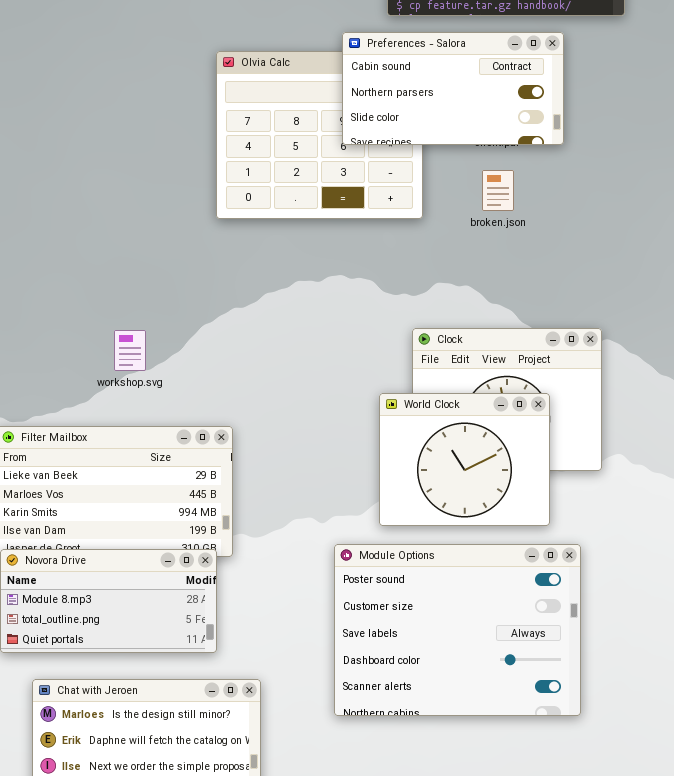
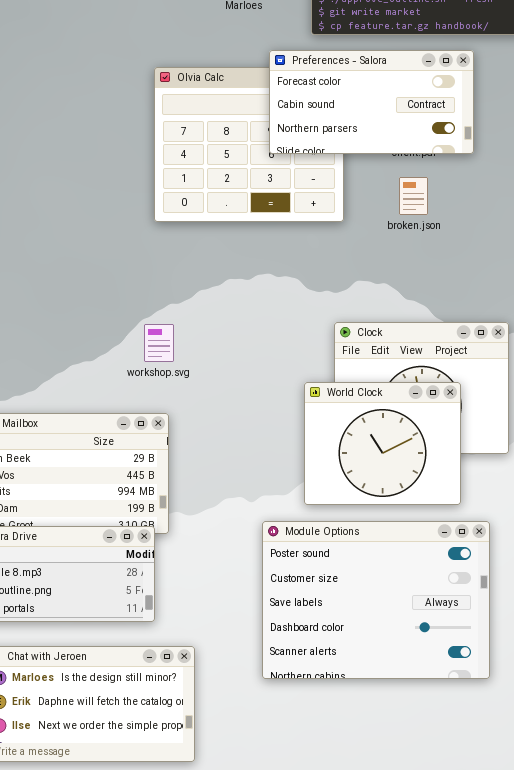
Preferences - Salora: [342,32,564,145] -> [269,50,474,154], scrolled up 1 row
workshop.svg: [114,330,146,371] -> [144,324,174,362], moved

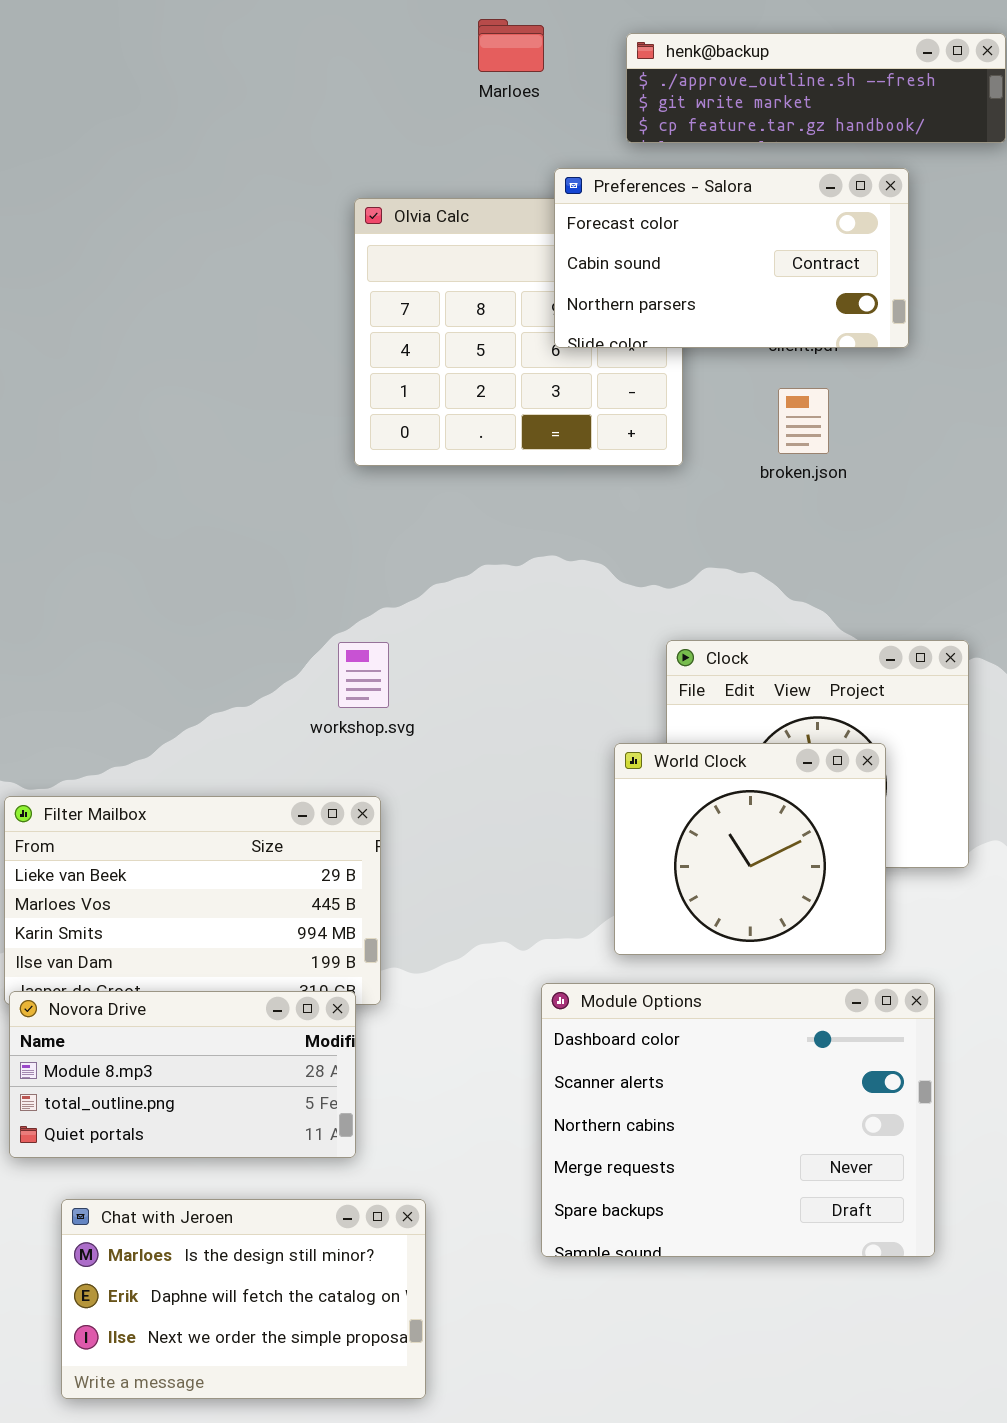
Module Options: [262,521,490,679] -> [541,983,935,1257], scrolled down 3 rows

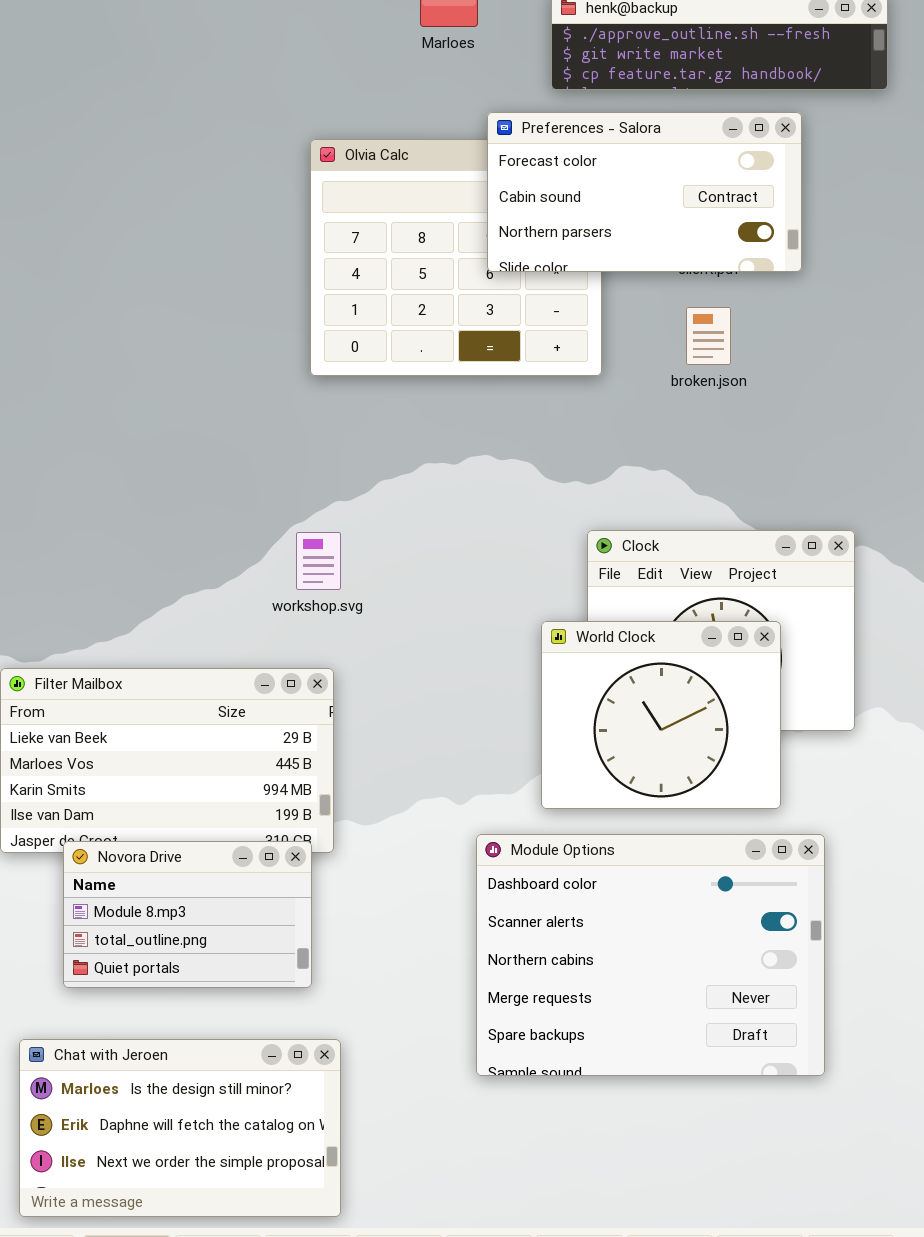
Novora Drive: [9,991,356,1158] -> [63,841,312,988], resized
Chat with Jeroen: [61,1199,426,1399] -> [19,1039,341,1217], moved

